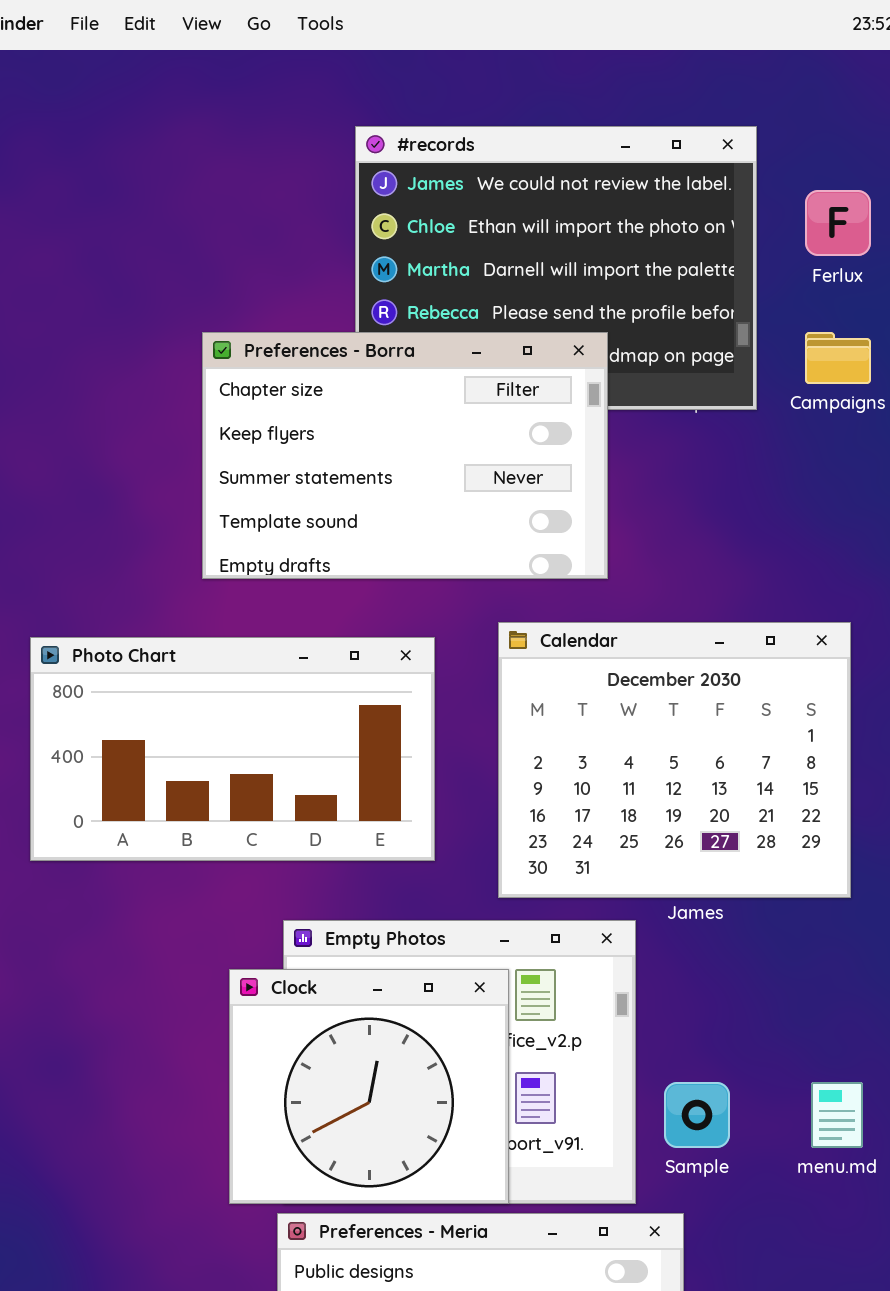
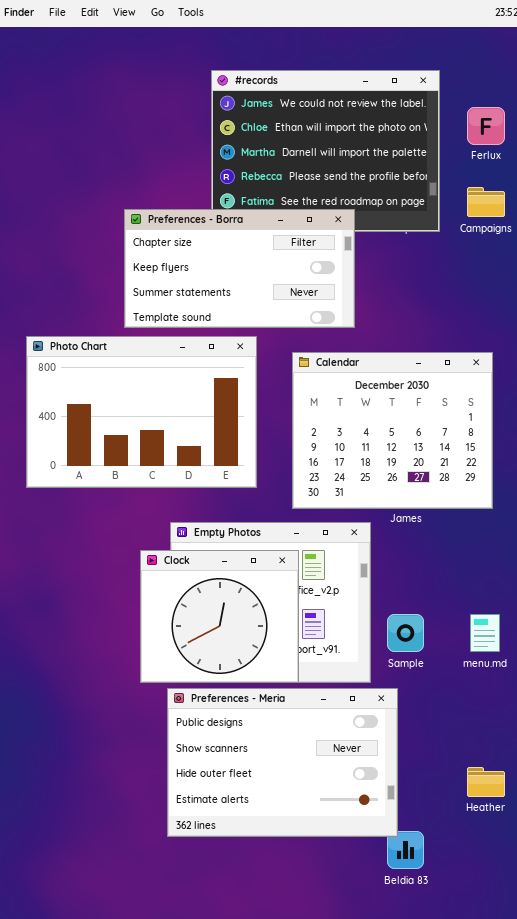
Preferences - Borra: [202,332,608,579] -> [124,209,355,328], resized
Photo Chart: [30,637,435,861] -> [26,336,257,488], resized

